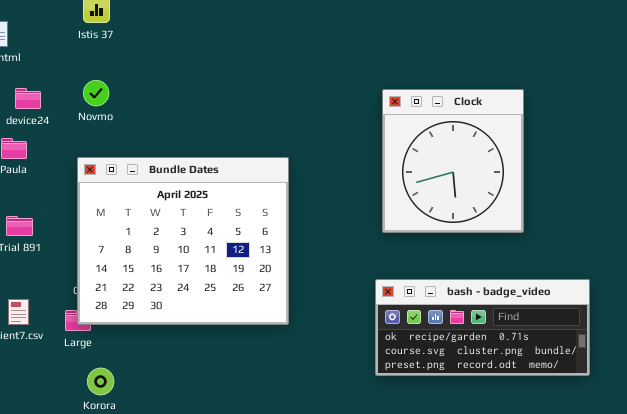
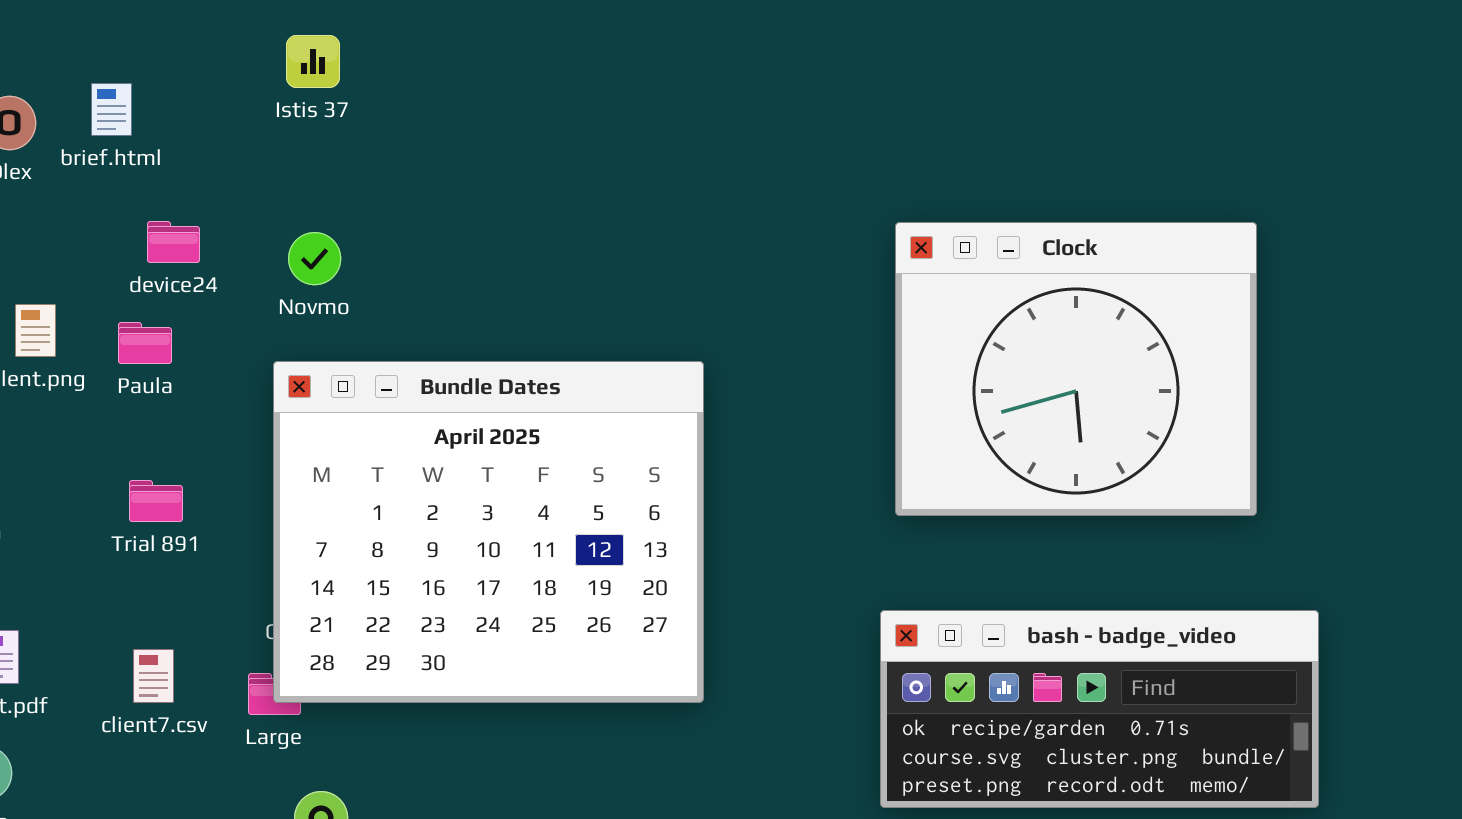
Novmo: [83,80,109,106] -> [288,232,341,285], moved
Clock: [382,89,524,233] -> [895,222,1257,516], resized

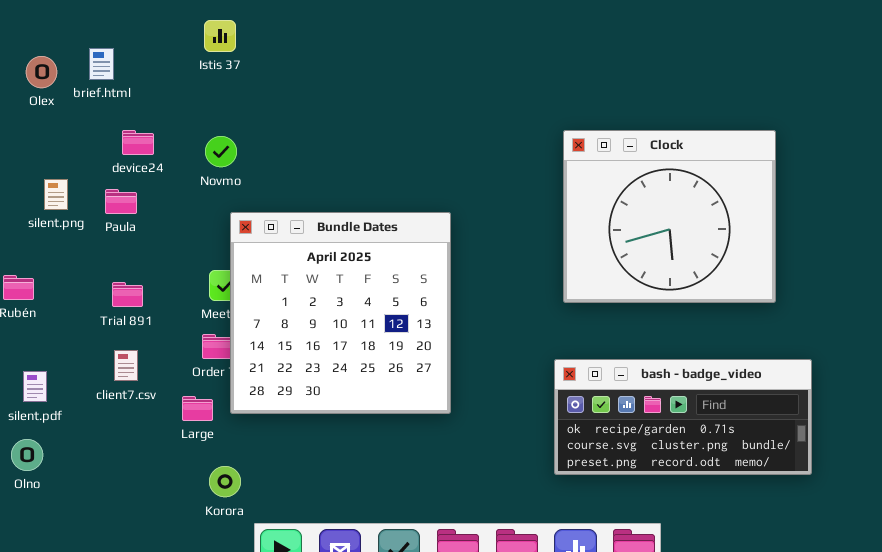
Bundle Dates: [273,361,704,703] -> [230,212,451,414], resized
client7.csv: [133,649,174,703] -> [114,350,138,381], moved

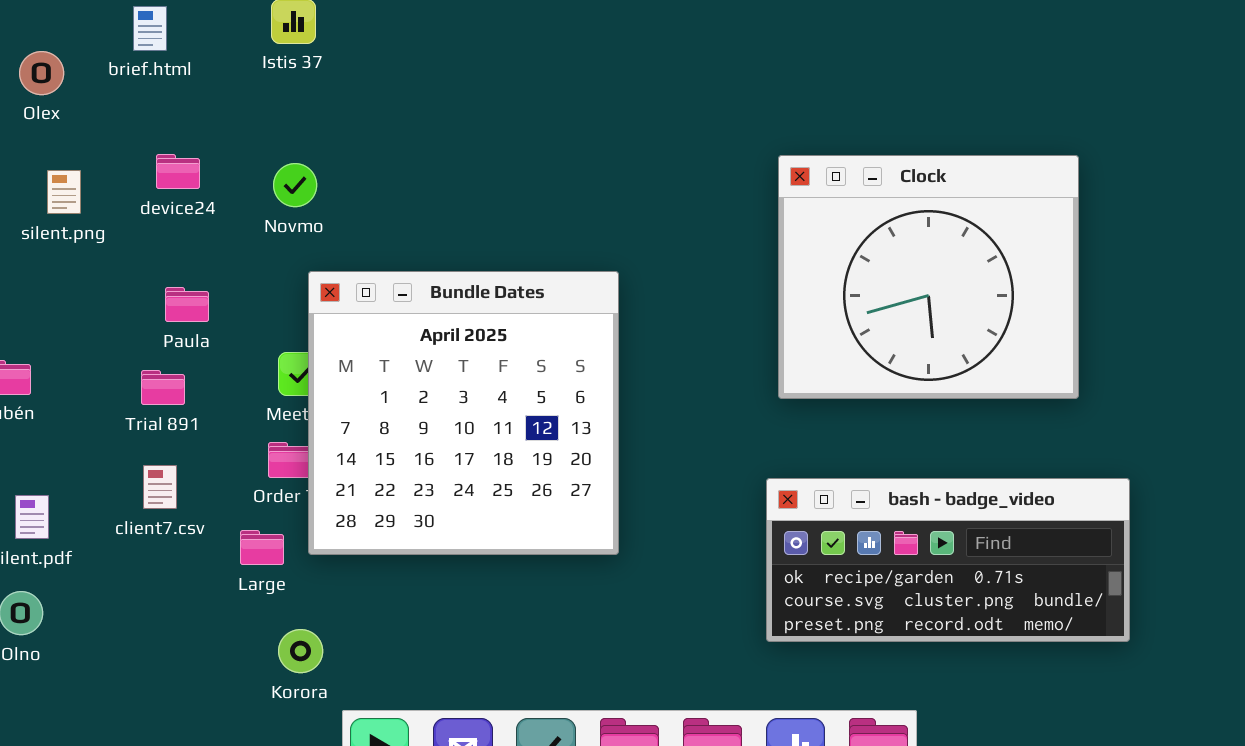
brief.html: [89,48,114,80] -> [133,6,167,51], moved
silent.png: [44,179,68,210] -> [47,170,81,214], moved
Paula: [105,189,137,214] -> [165,287,209,322], moved

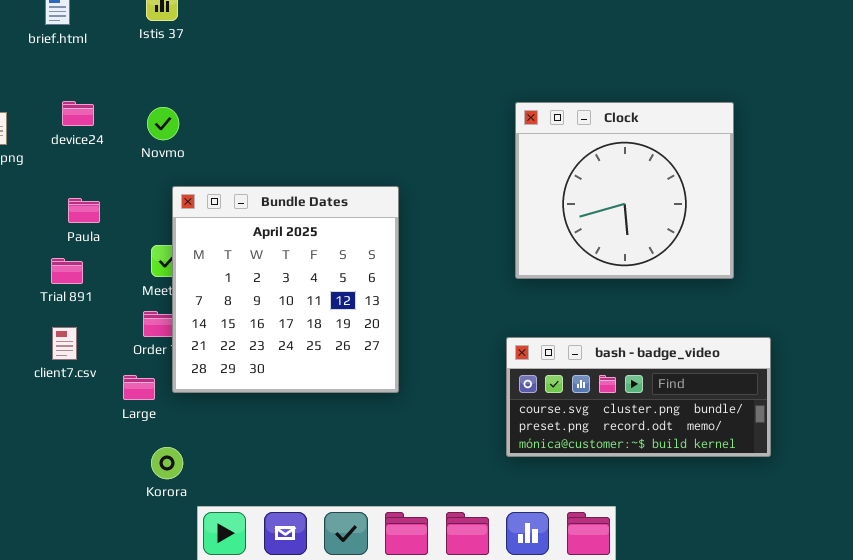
bash - badge_video: [766,478,1130,642] -> [506,337,771,457], scrolled down 1 row

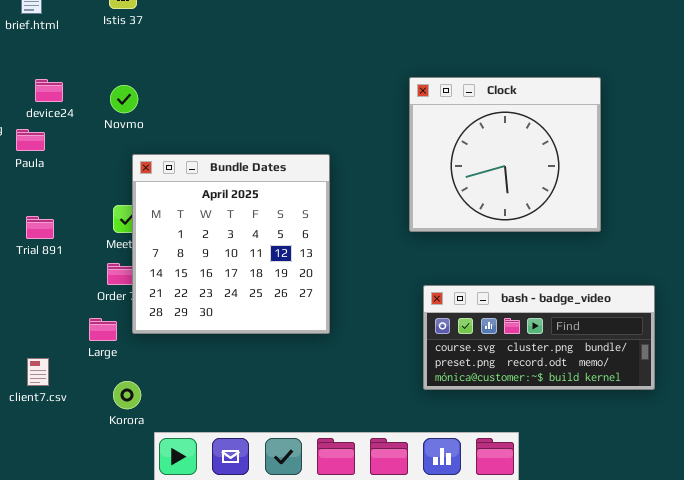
Clock: [515,102,734,279] -> [409,77,601,232], moved
Paula: [68,198,100,223] -> [16,129,45,151], moved
client7.csv: [52,327,77,360] -> [27,358,49,386], moved

